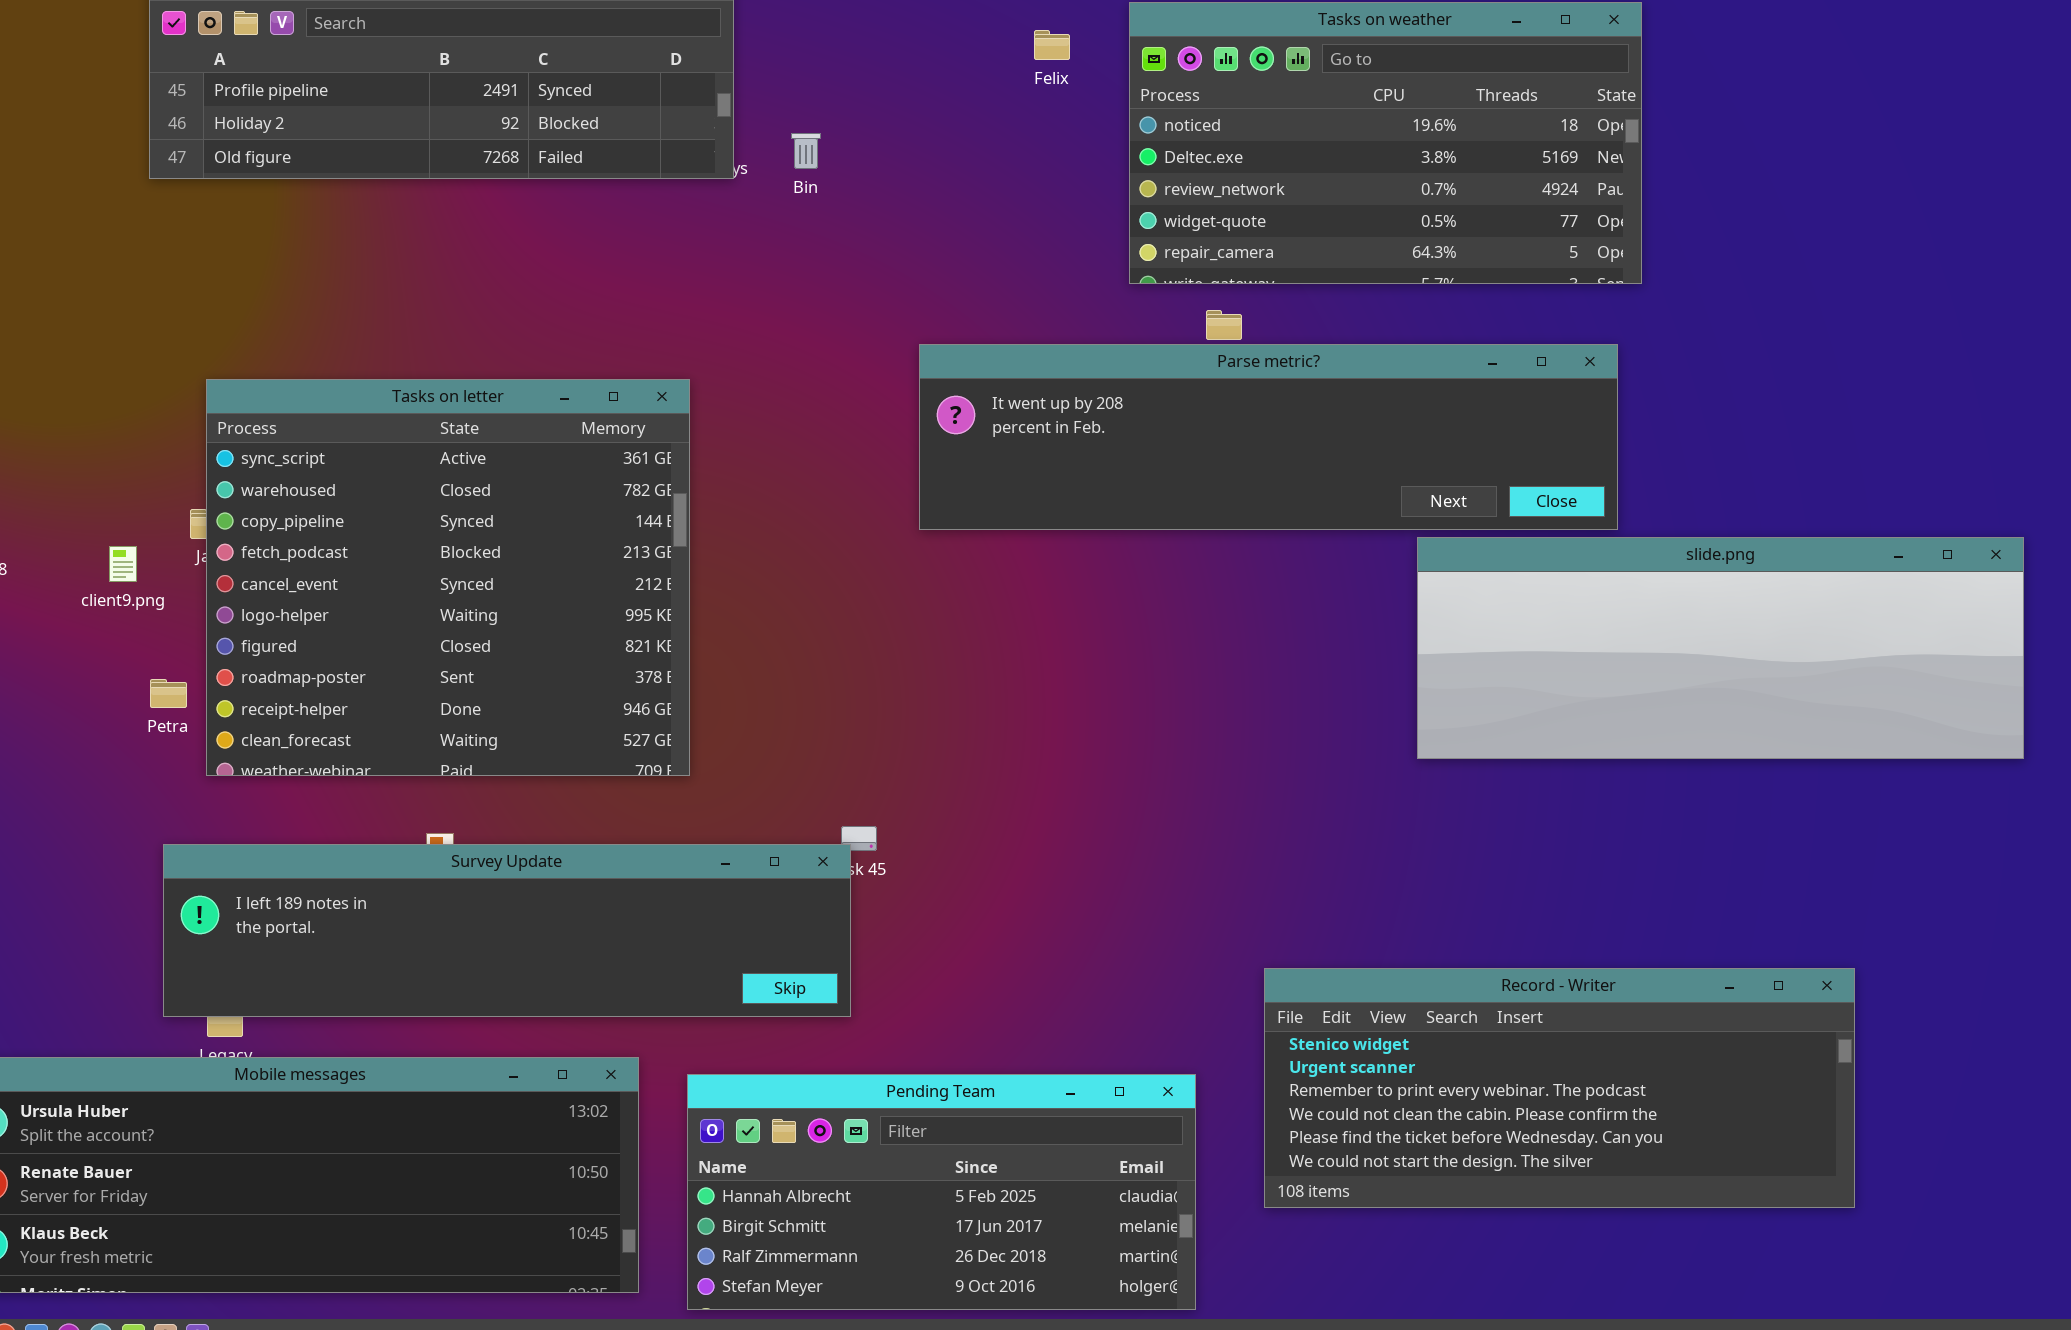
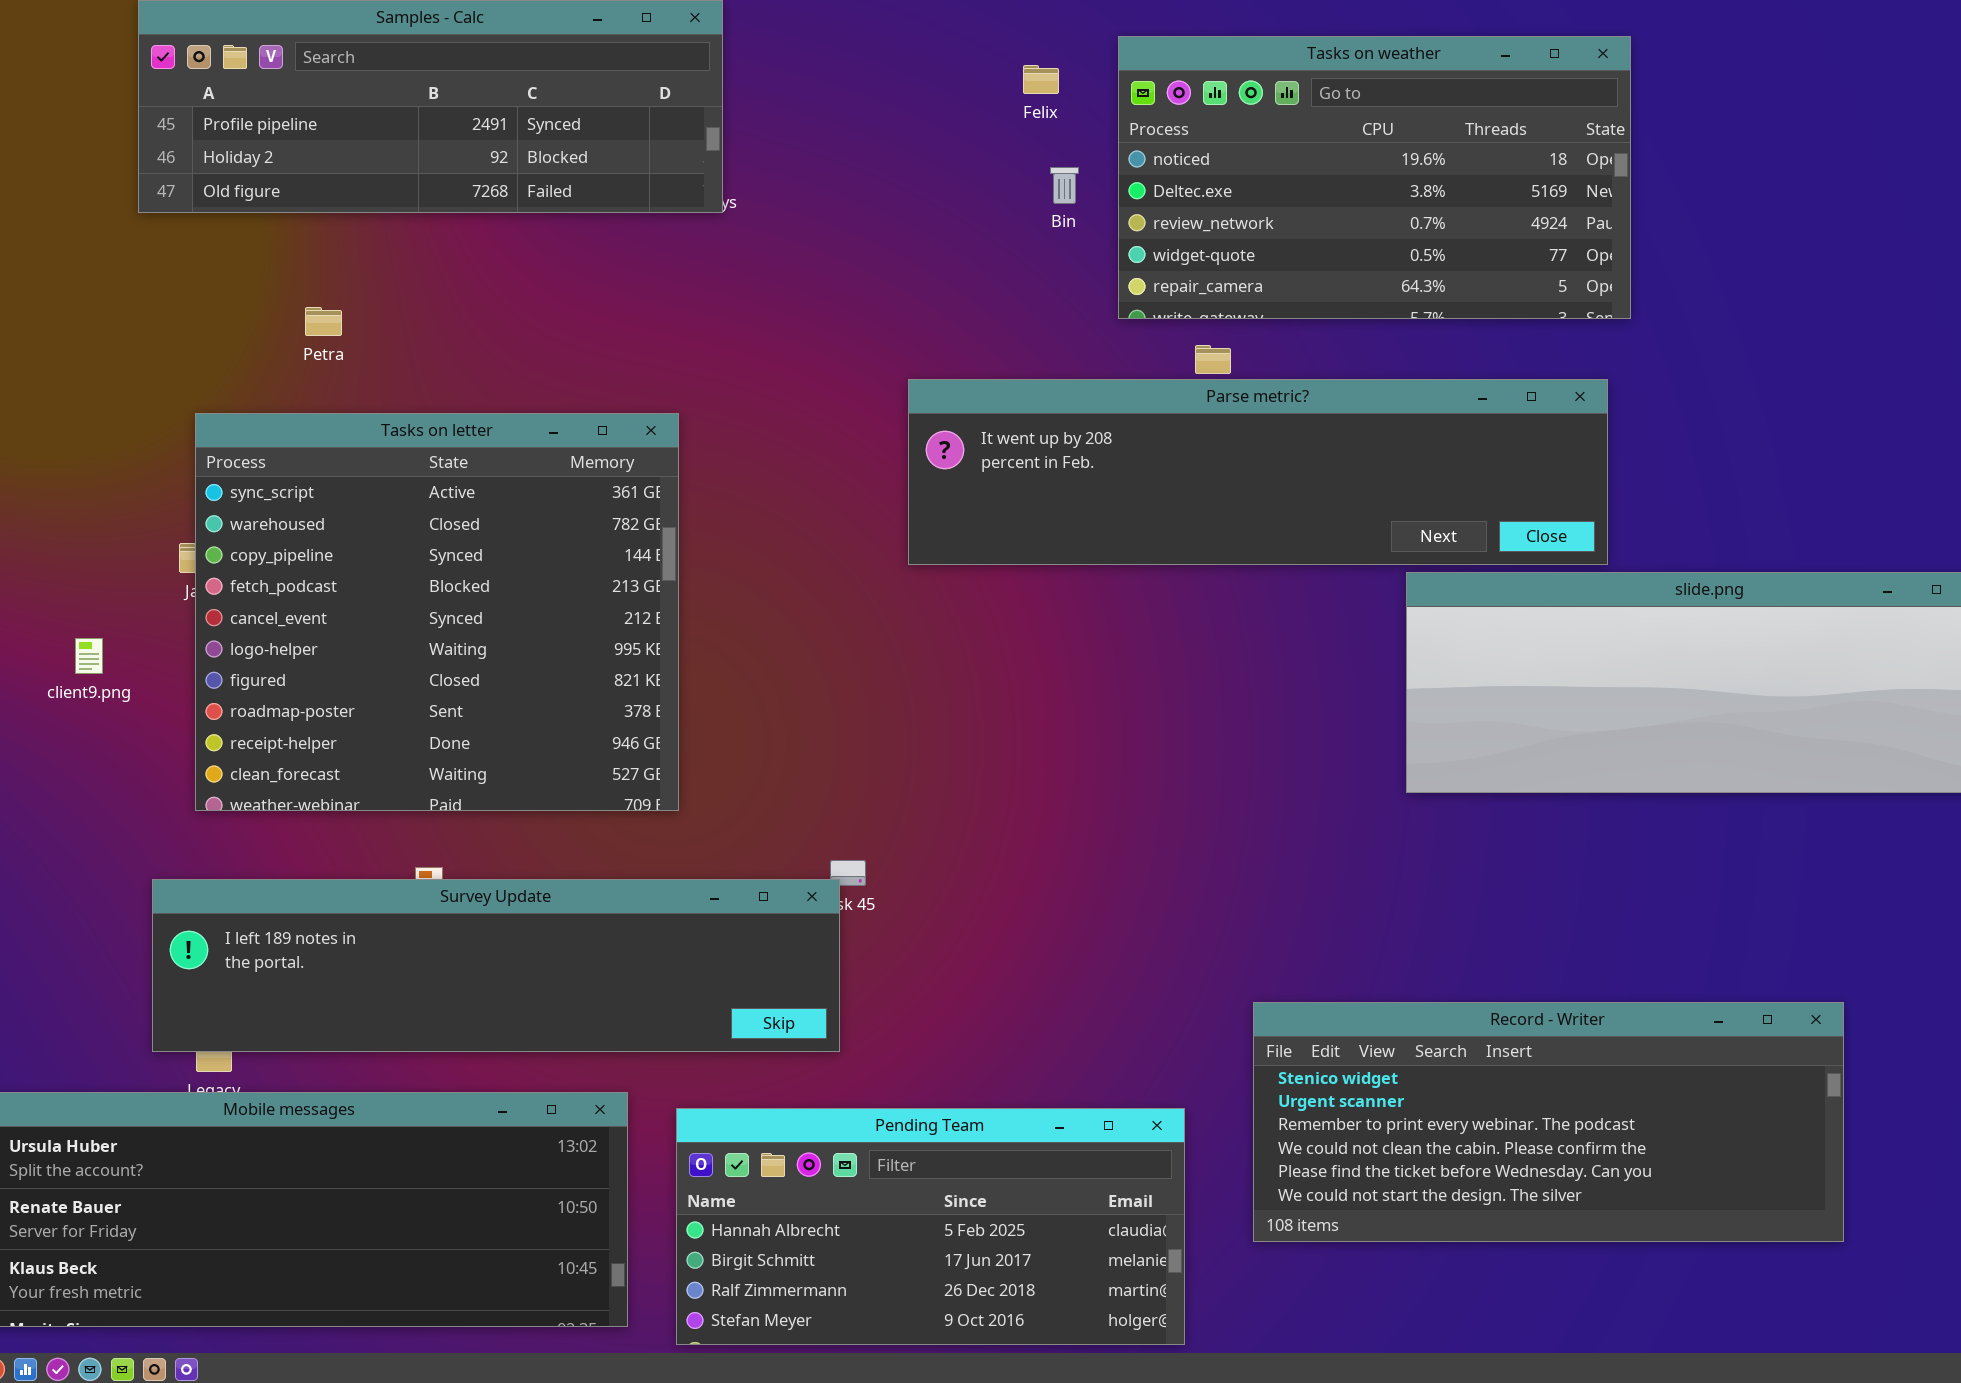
Bin: [791,133,821,169] -> [1050,167,1079,204], moved
client9.png: [109,546,137,582] -> [75,638,103,674], moved
Petra: [150,679,187,708] -> [305,307,342,336], moved

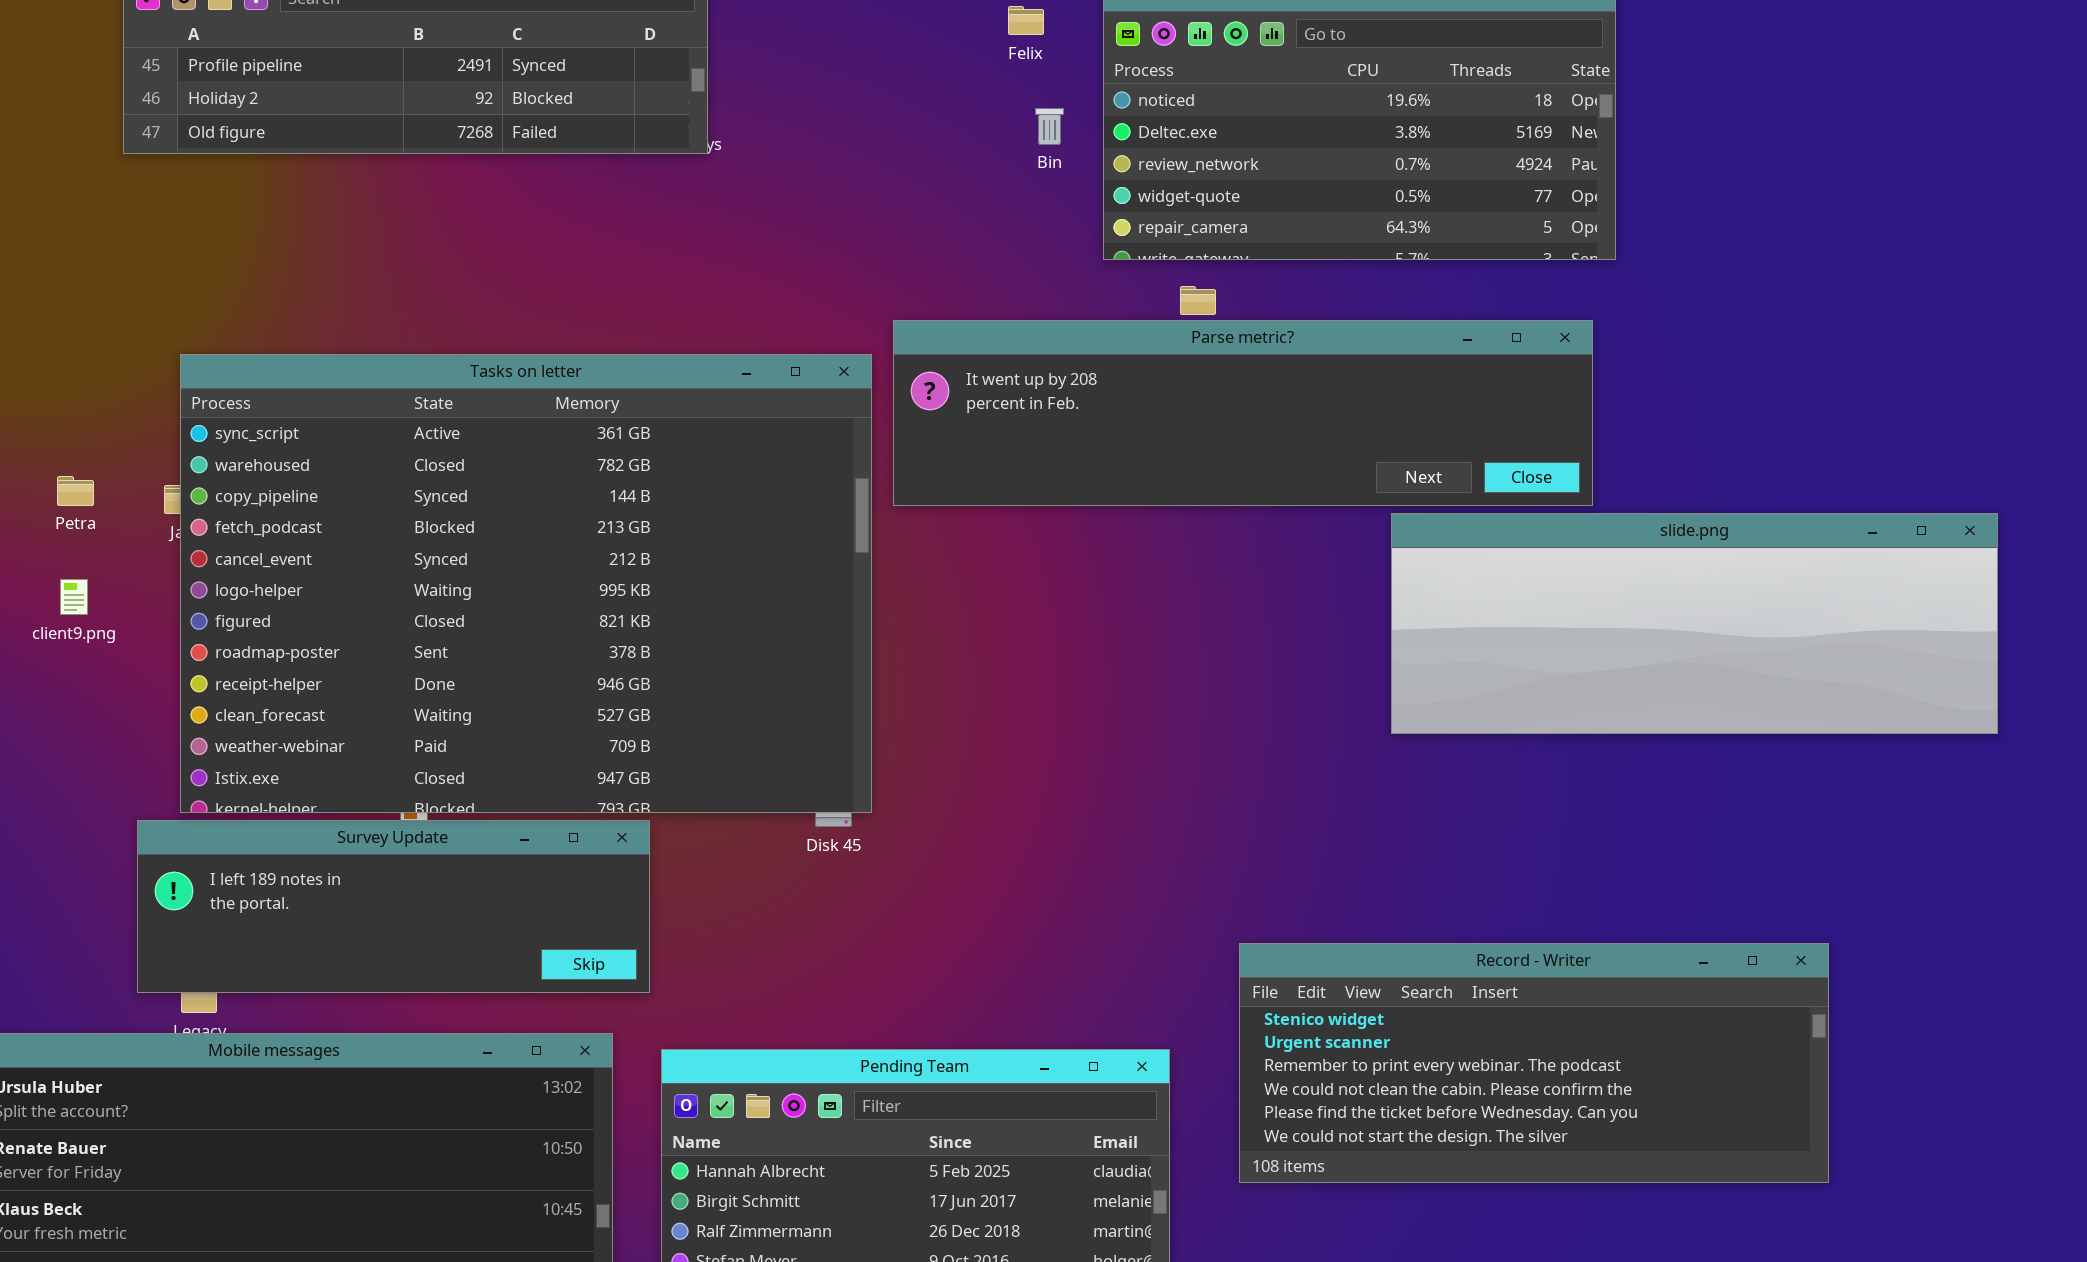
Petra: [305,307,342,336] -> [57,476,94,506], moved
Tasks on letter: [195,413,679,811] -> [180,354,872,813], resized
Survey Update: [152,879,840,1052] -> [137,820,650,993], resized

